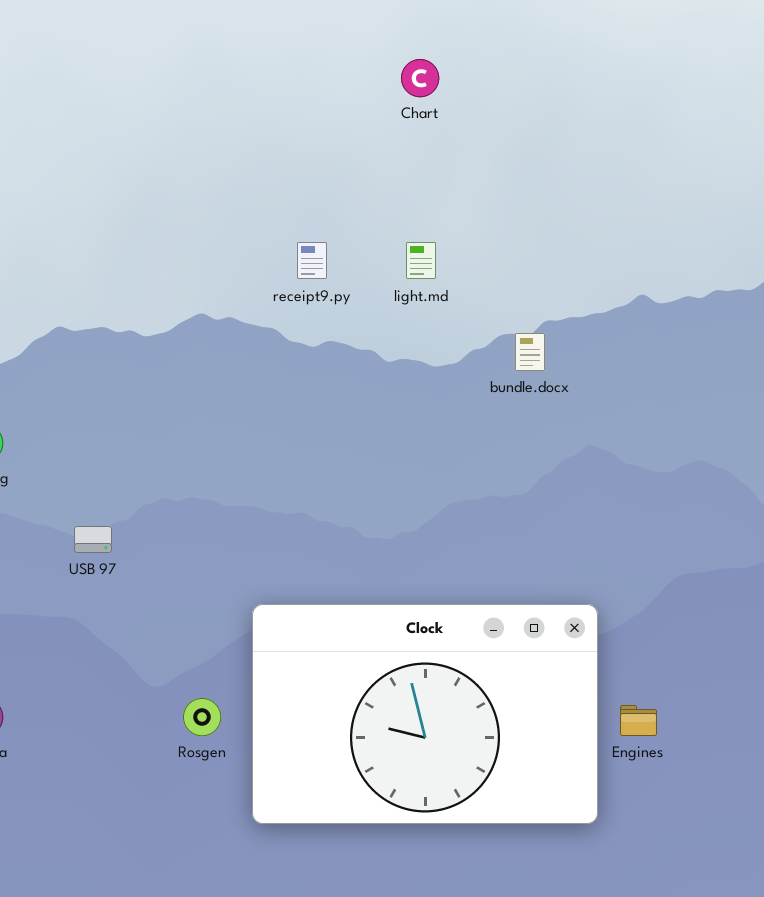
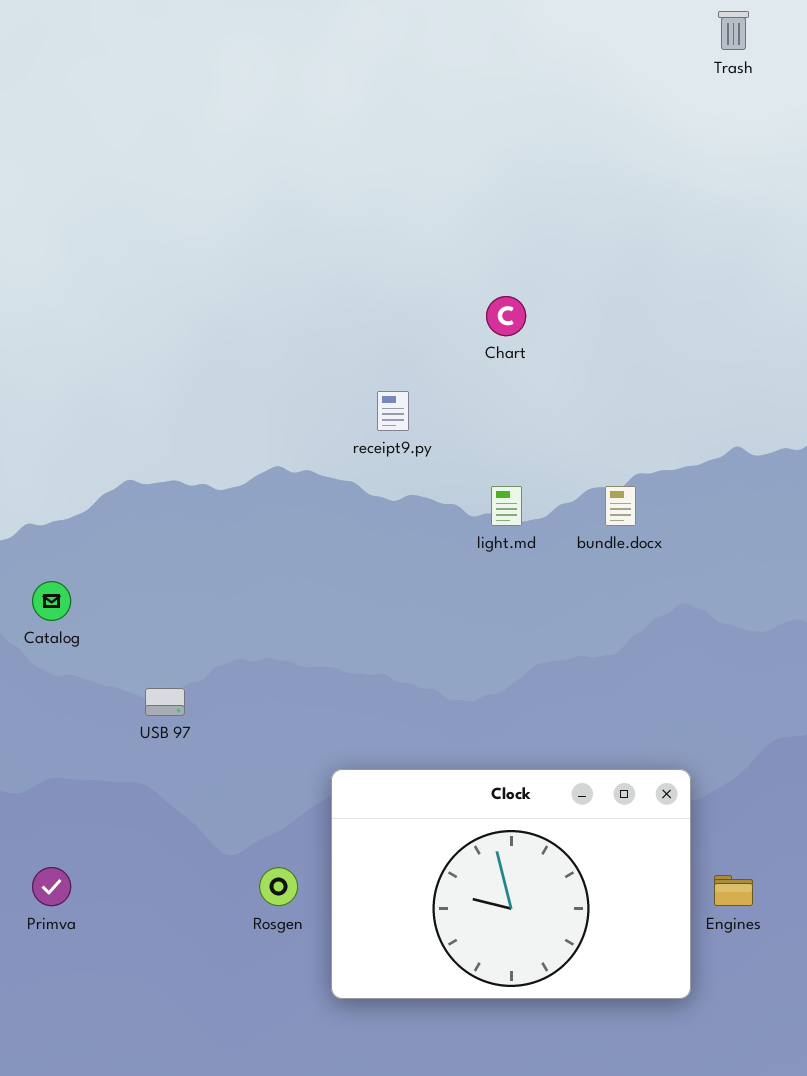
Chart: [401,59,439,97] -> [486,296,526,336], moved
light.md: [406,242,436,279] -> [491,486,522,526], moved

